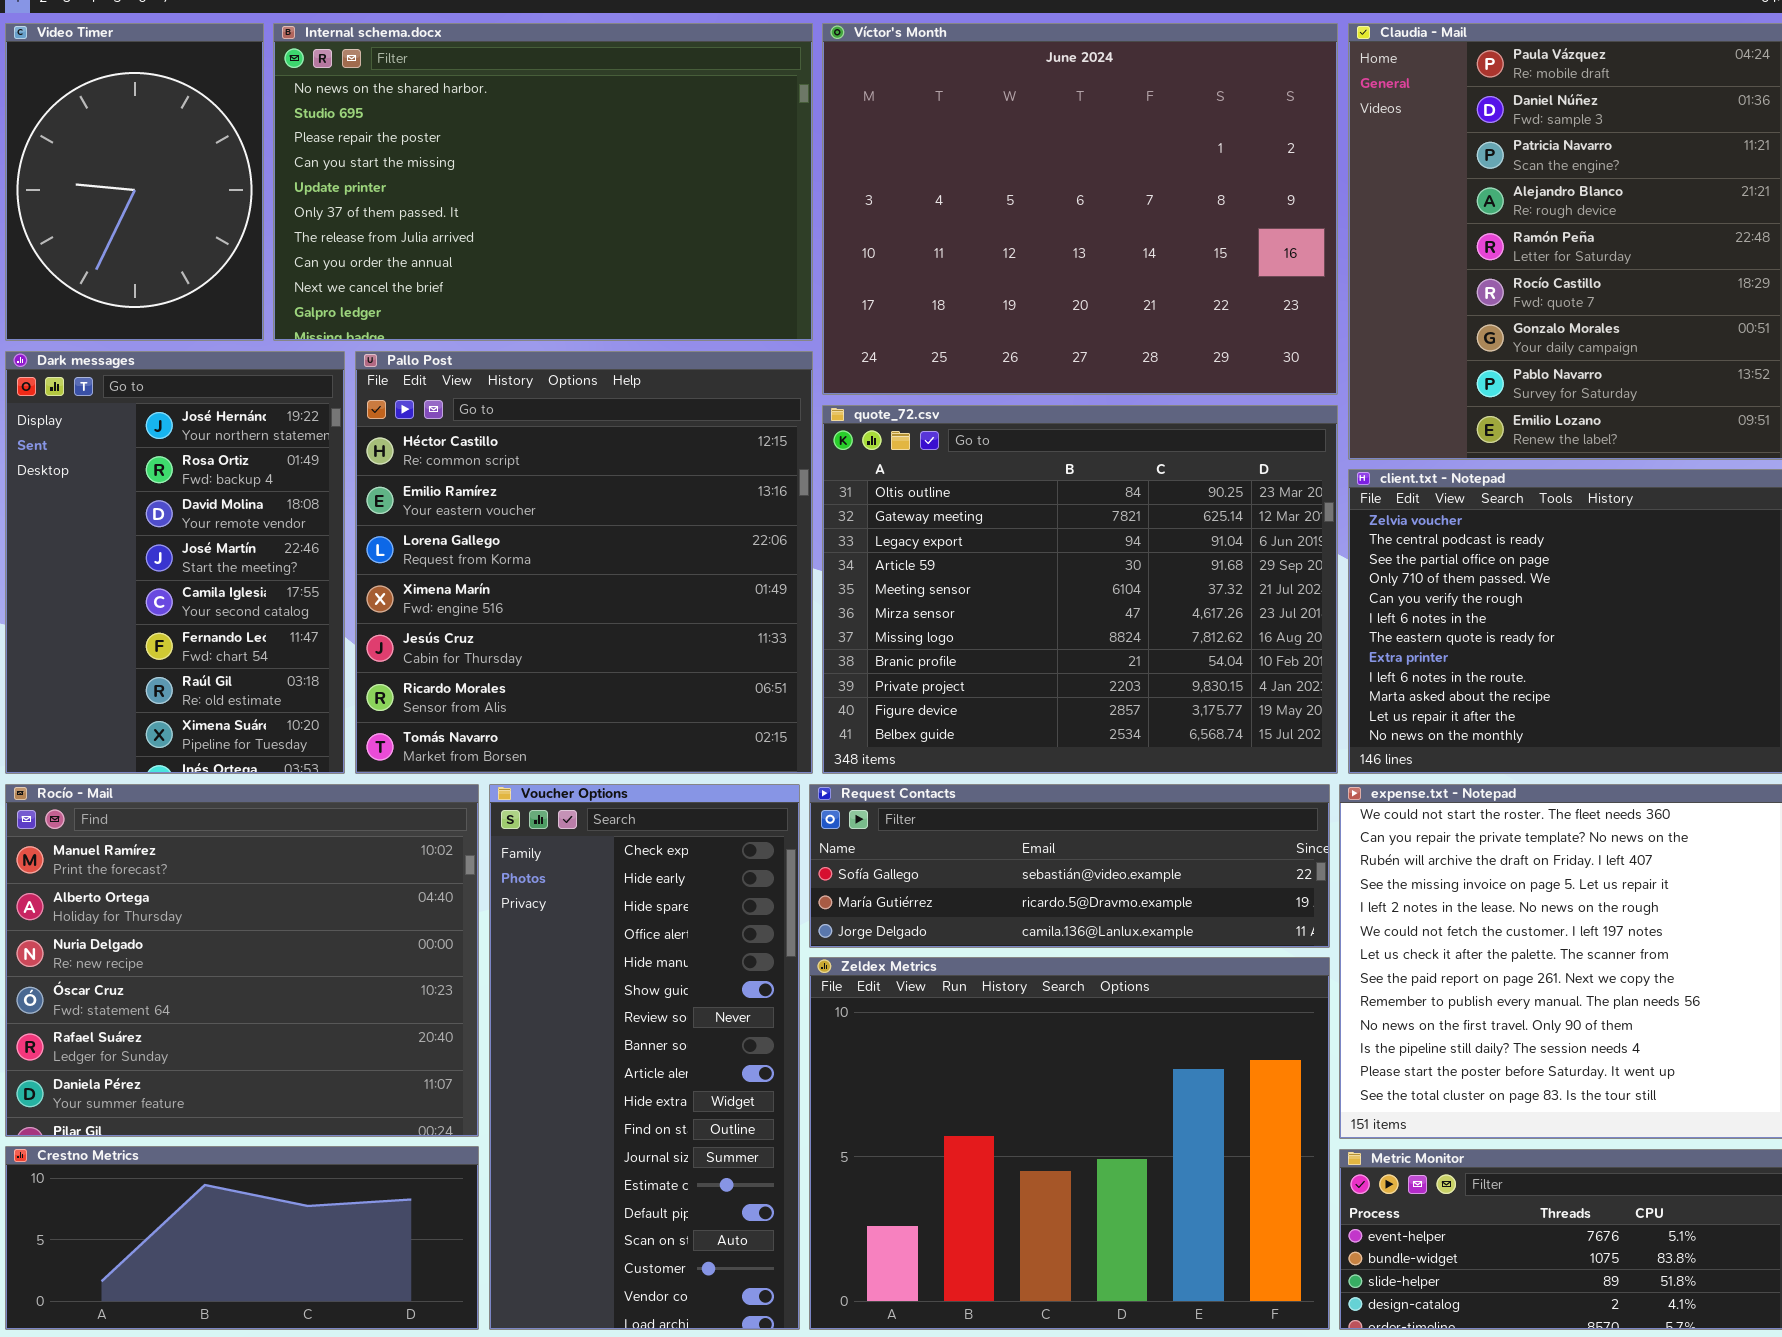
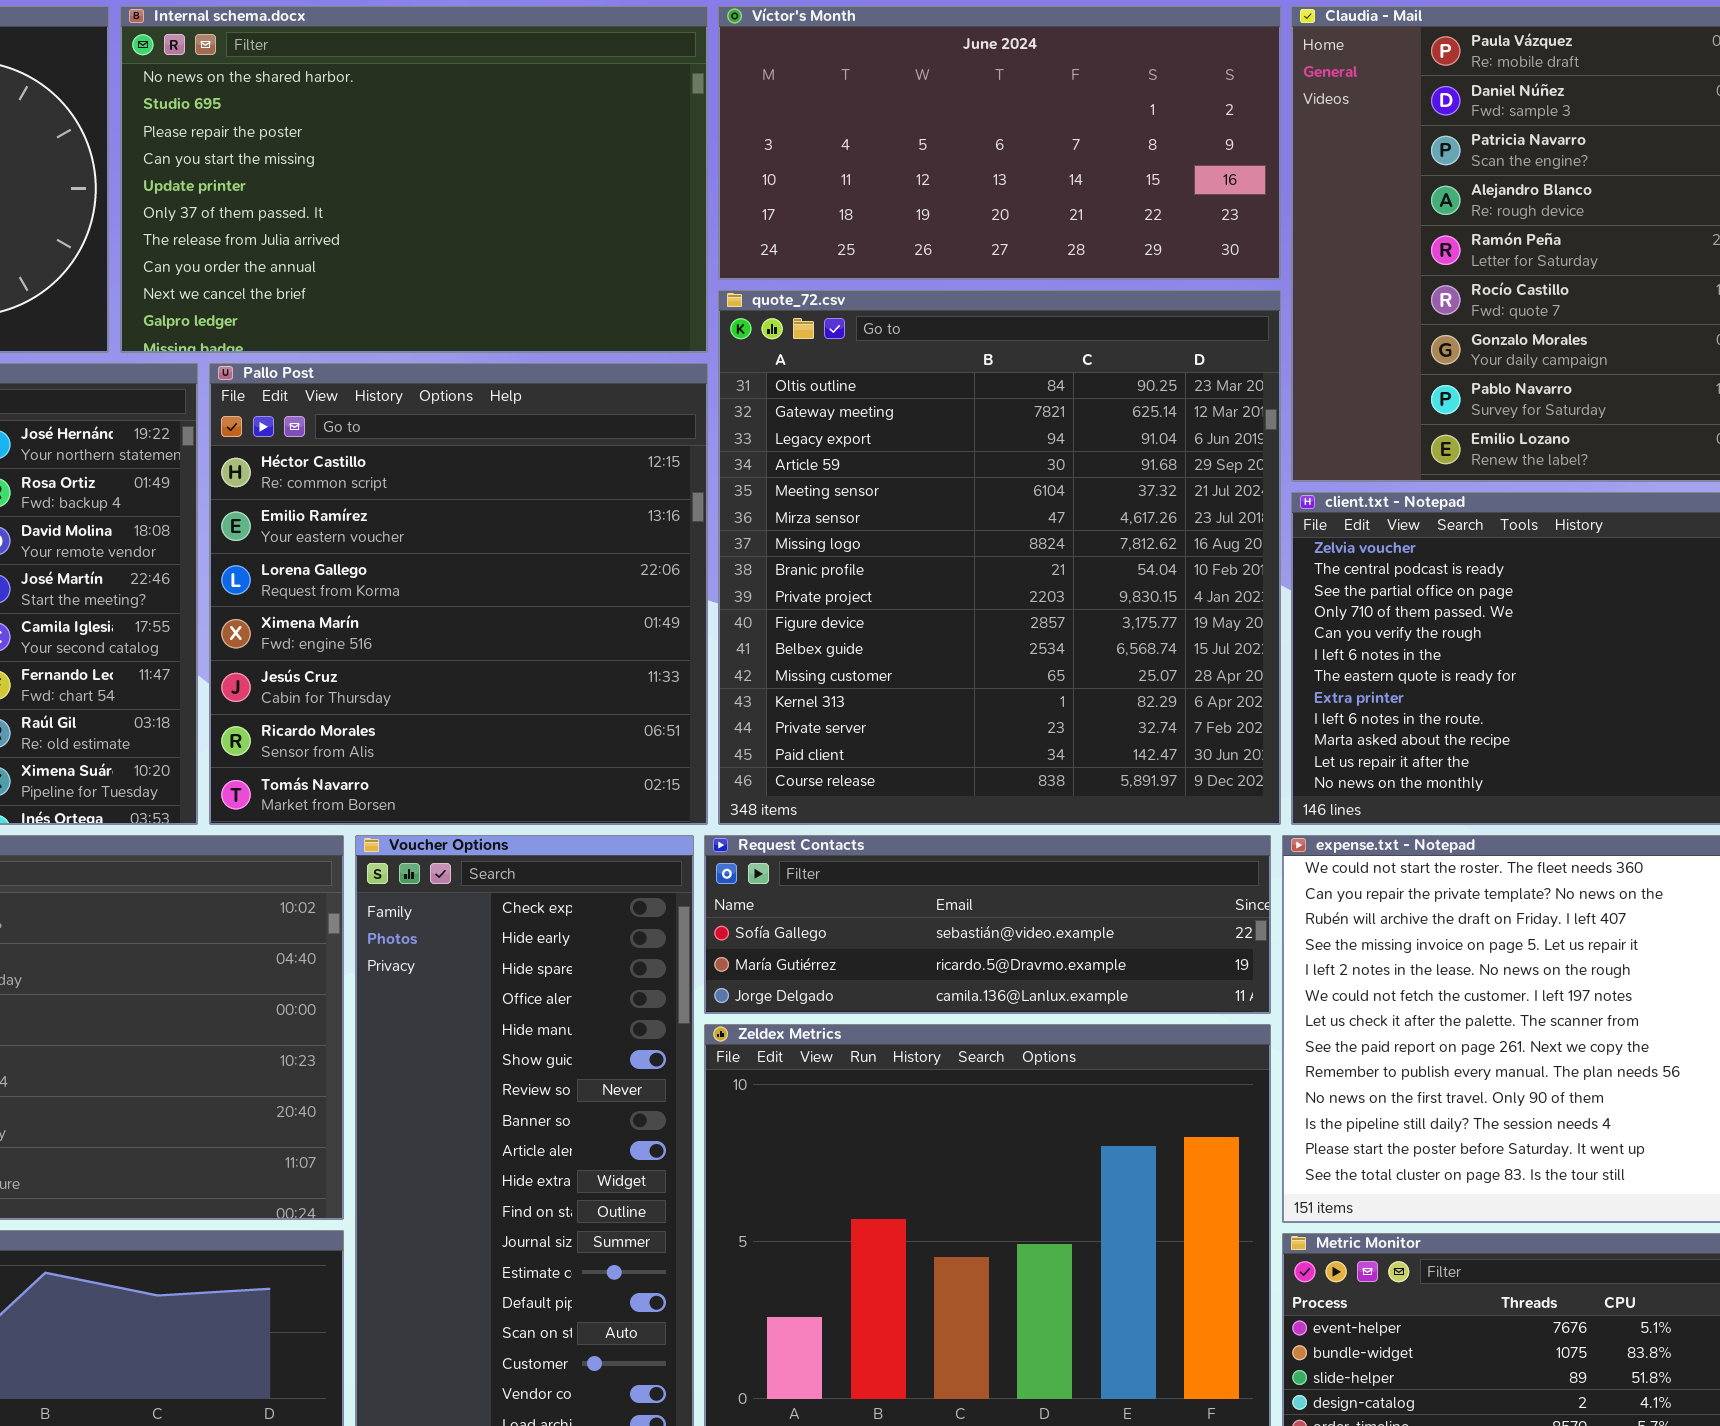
Víctor's Month: [822,23,1338,395] -> [718,6,1281,280], resized
quote_72.csv: [822,405,1338,774] -> [718,290,1281,825], resized

